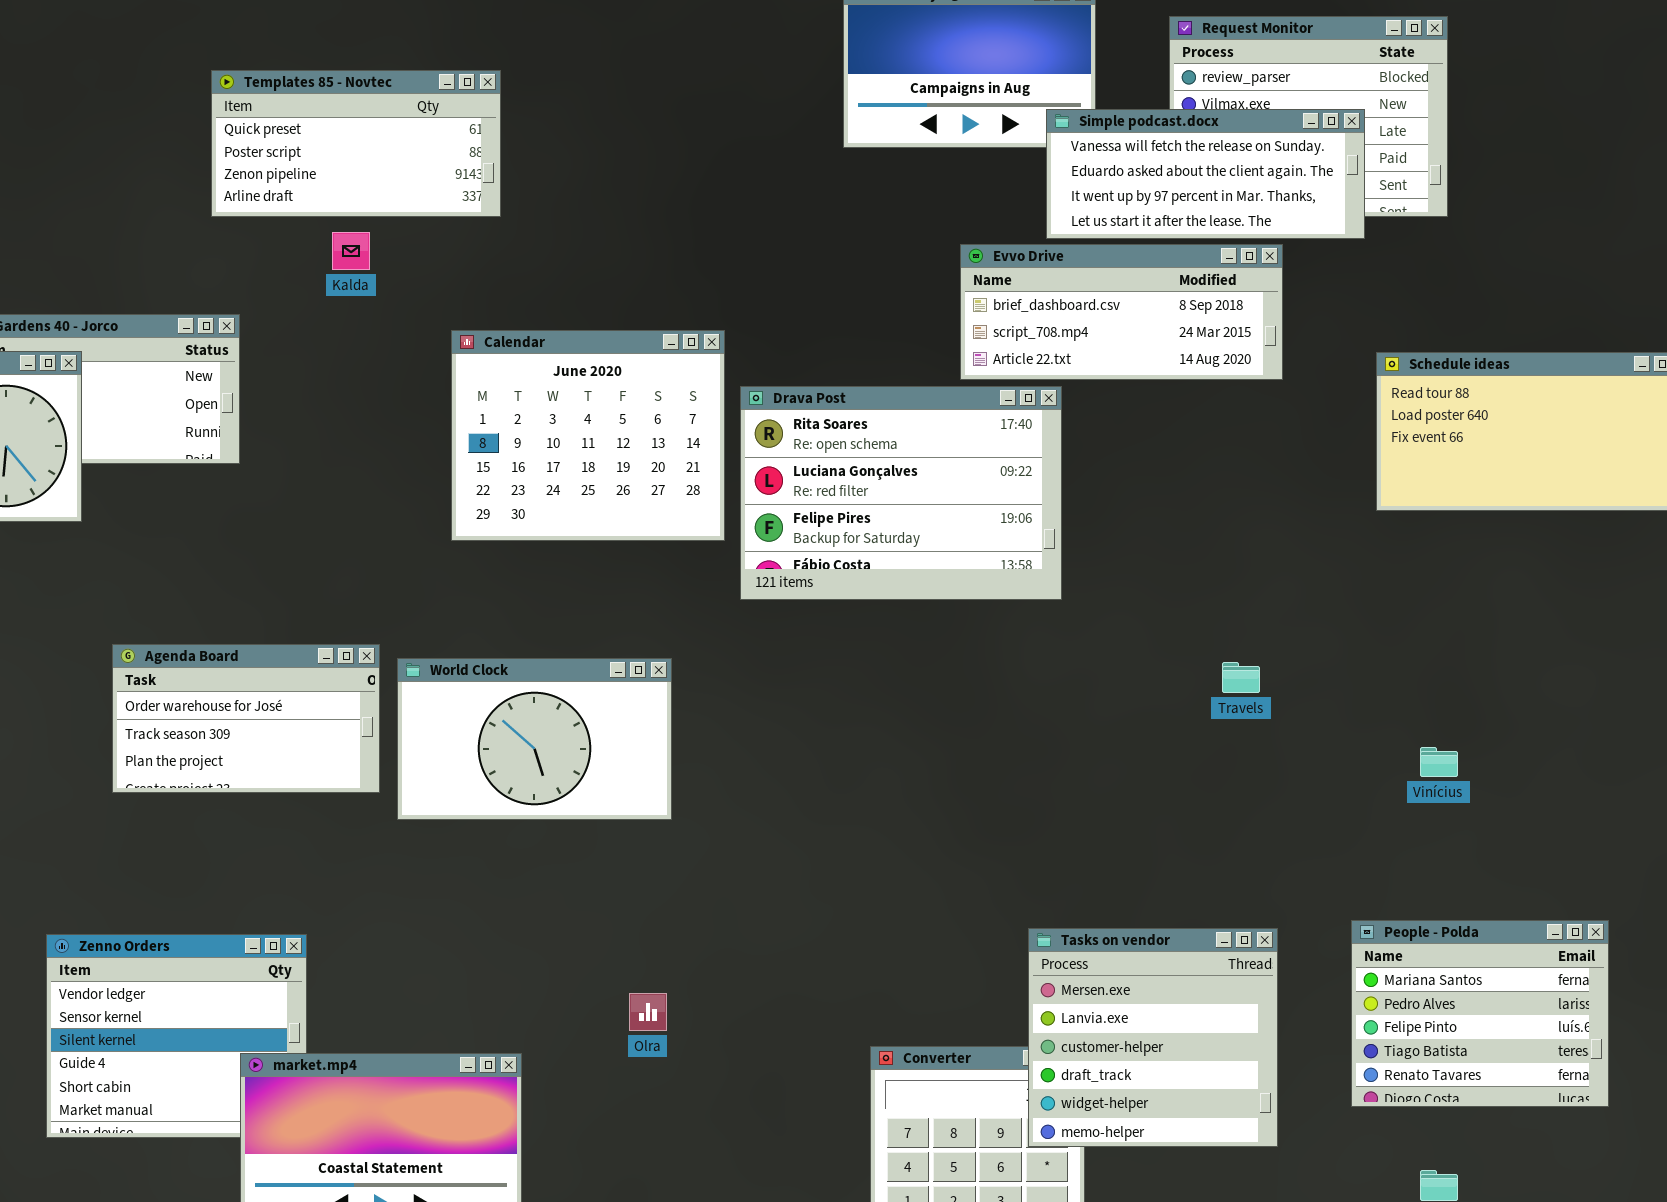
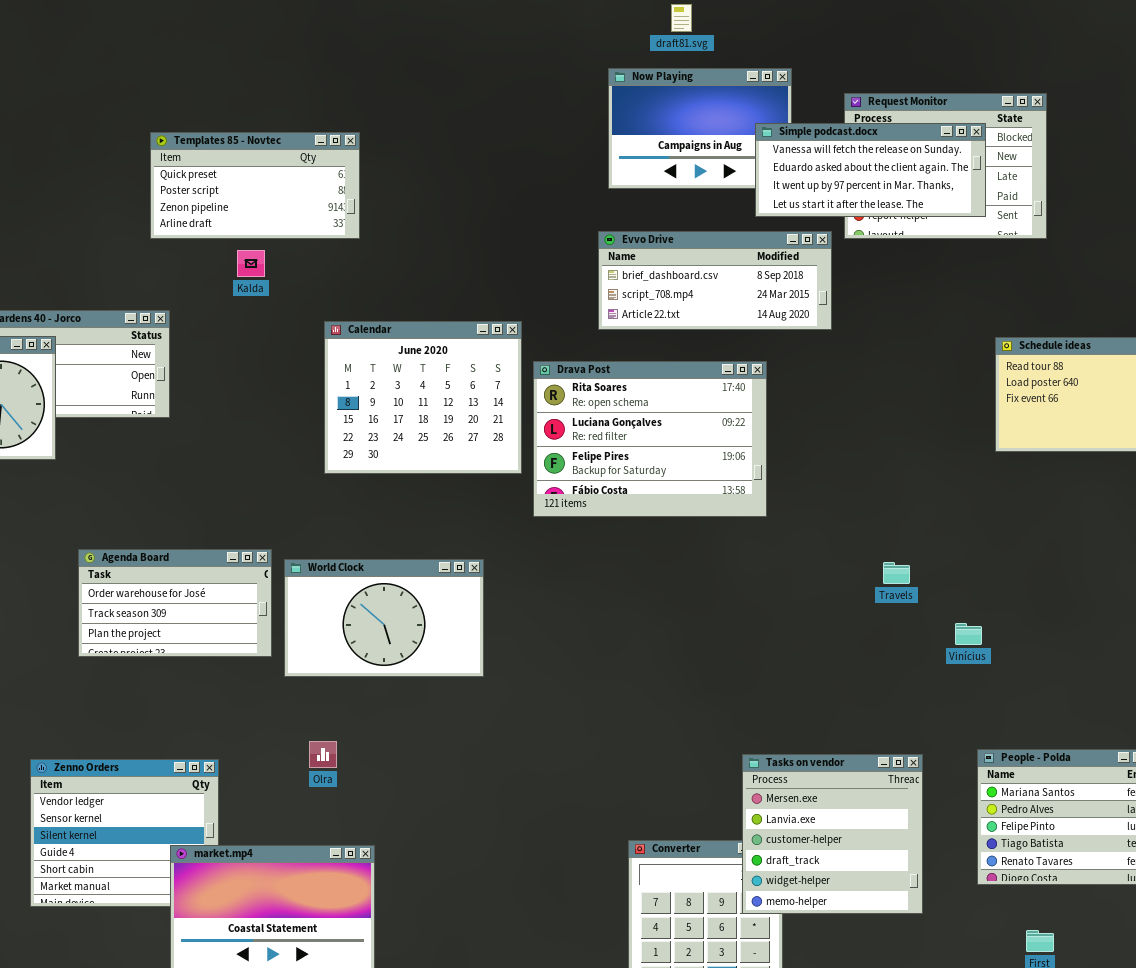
Simple podcast.docx: [1046,109,1365,239] -> [755,123,986,217], moved
Evvo Drive: [960,244,1283,380] -> [598,231,832,330], moved
Vinícius: [1420,747,1458,777] -> [955,623,982,645], moved
Olra: [629,993,667,1031] -> [309,741,337,768], moved

